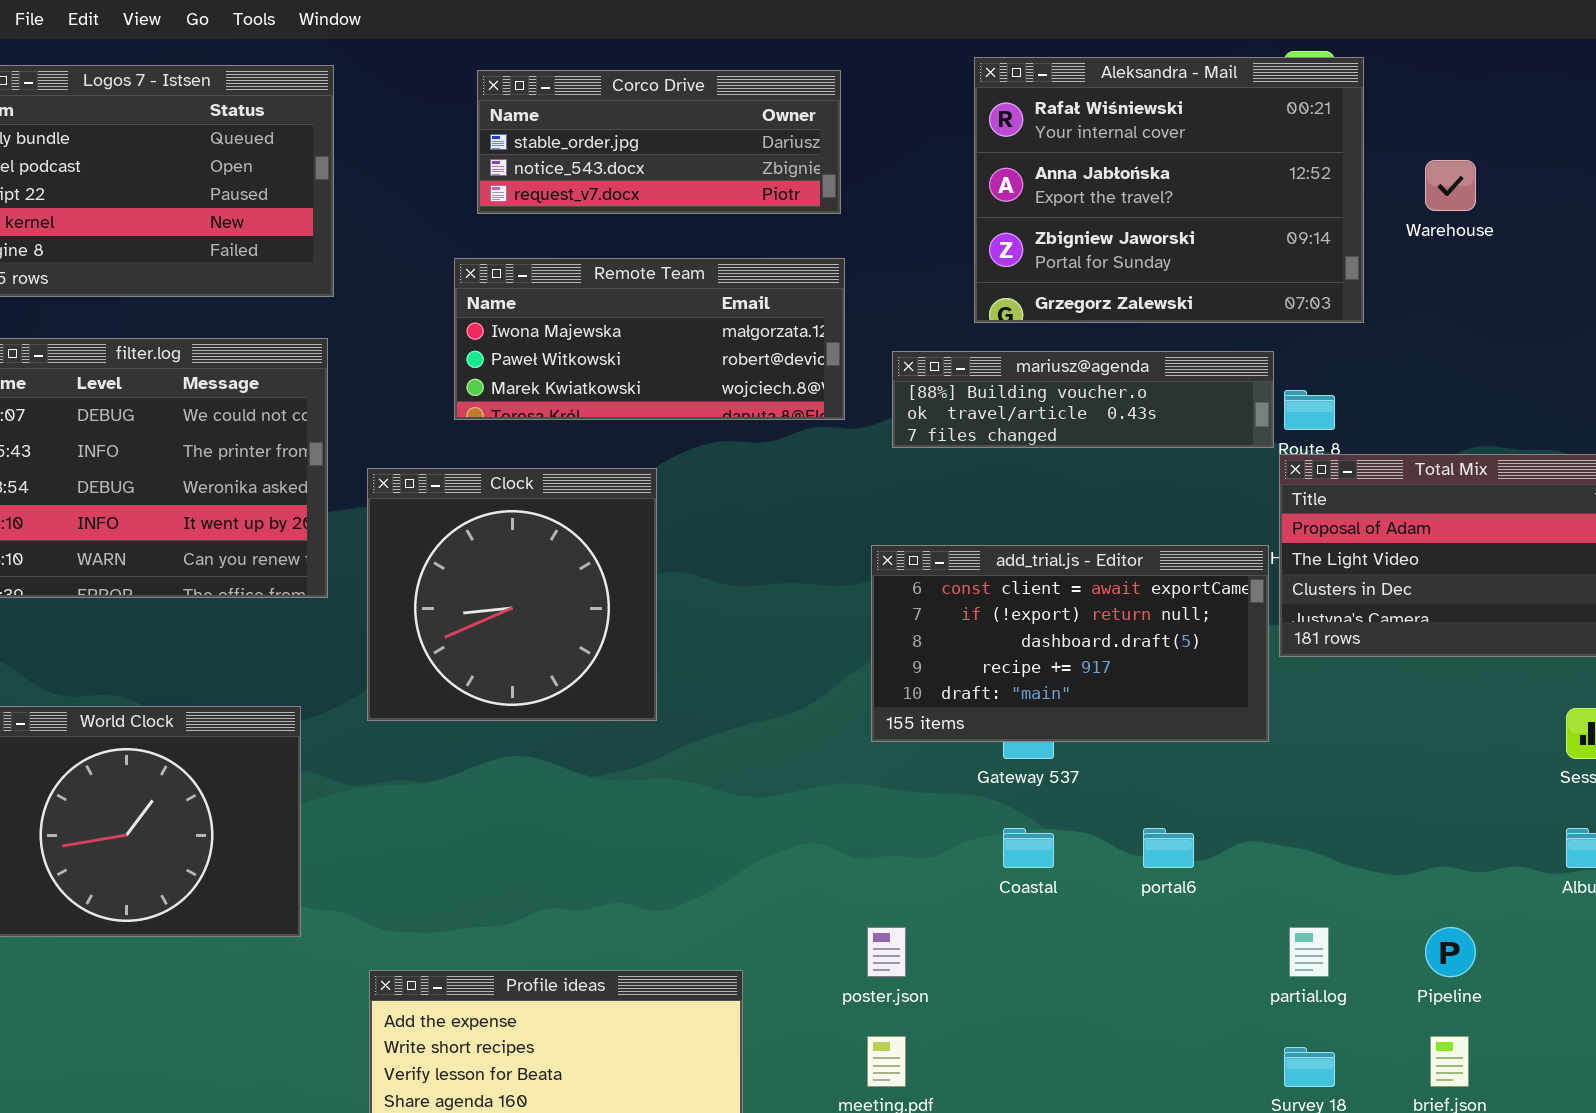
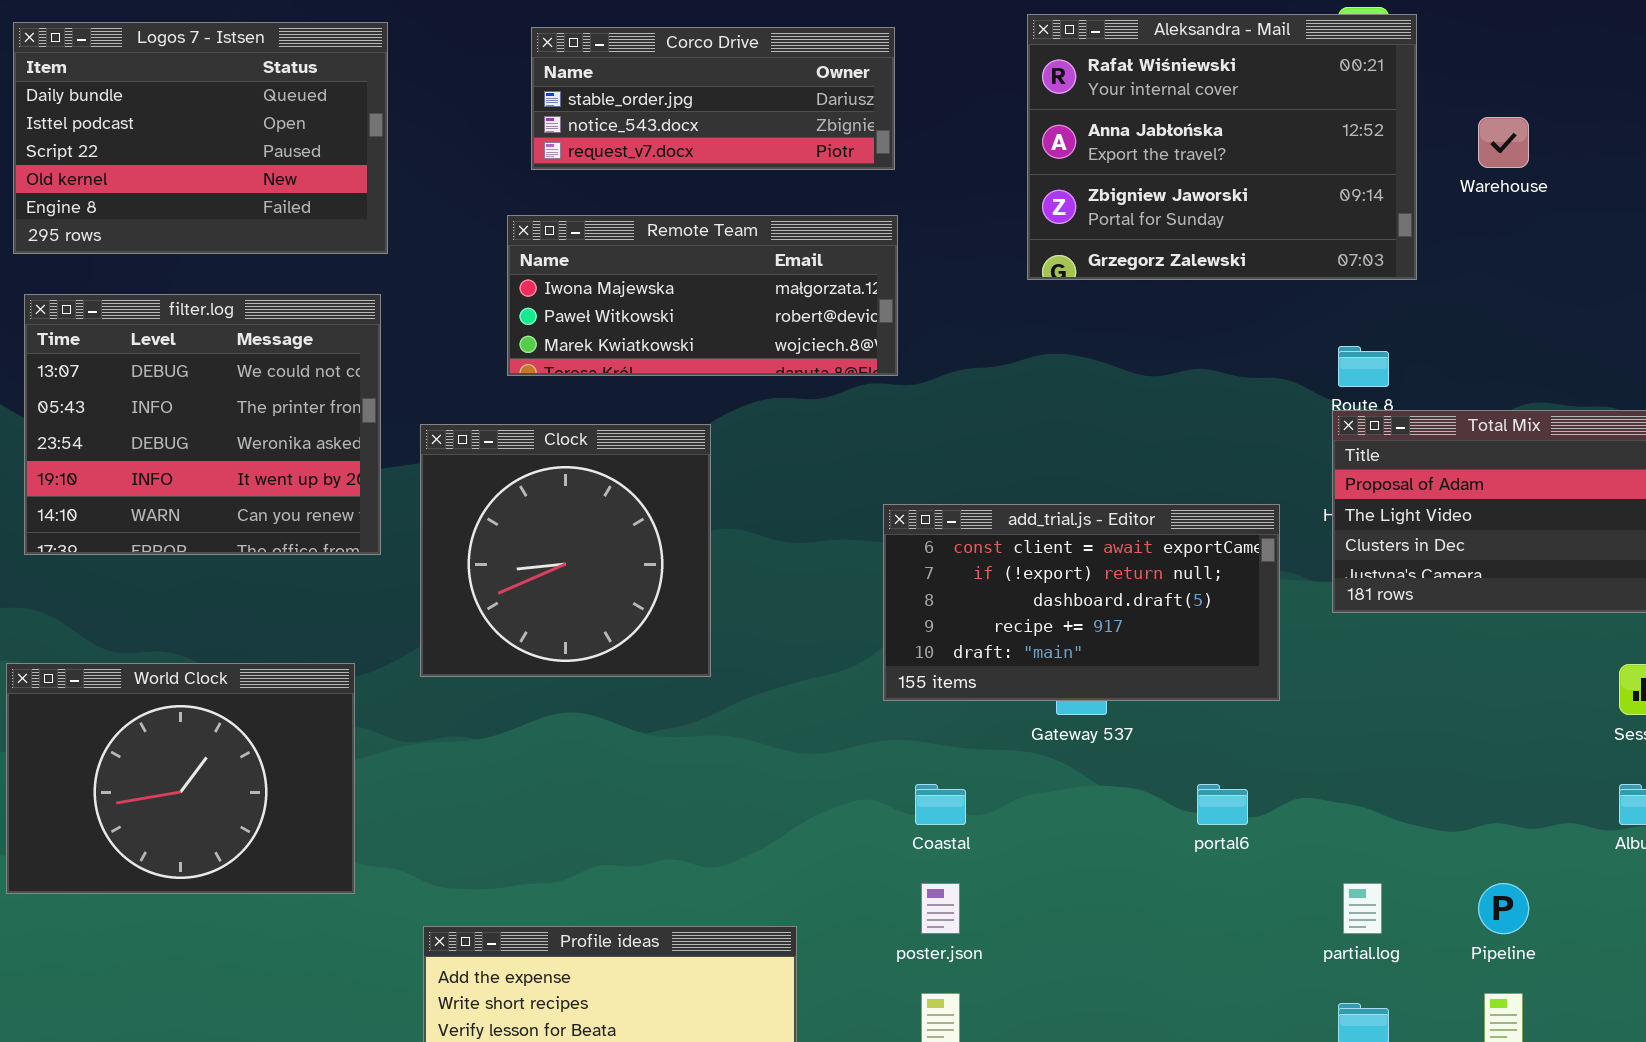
mariusz@agenda: [892,351,1274,448] -> none, closed
add_trial.js - Editor: [871,545,1269,742] -> [883,504,1280,701], moved
Coastal: [1003,828,1054,868] -> [915,784,966,825], moved

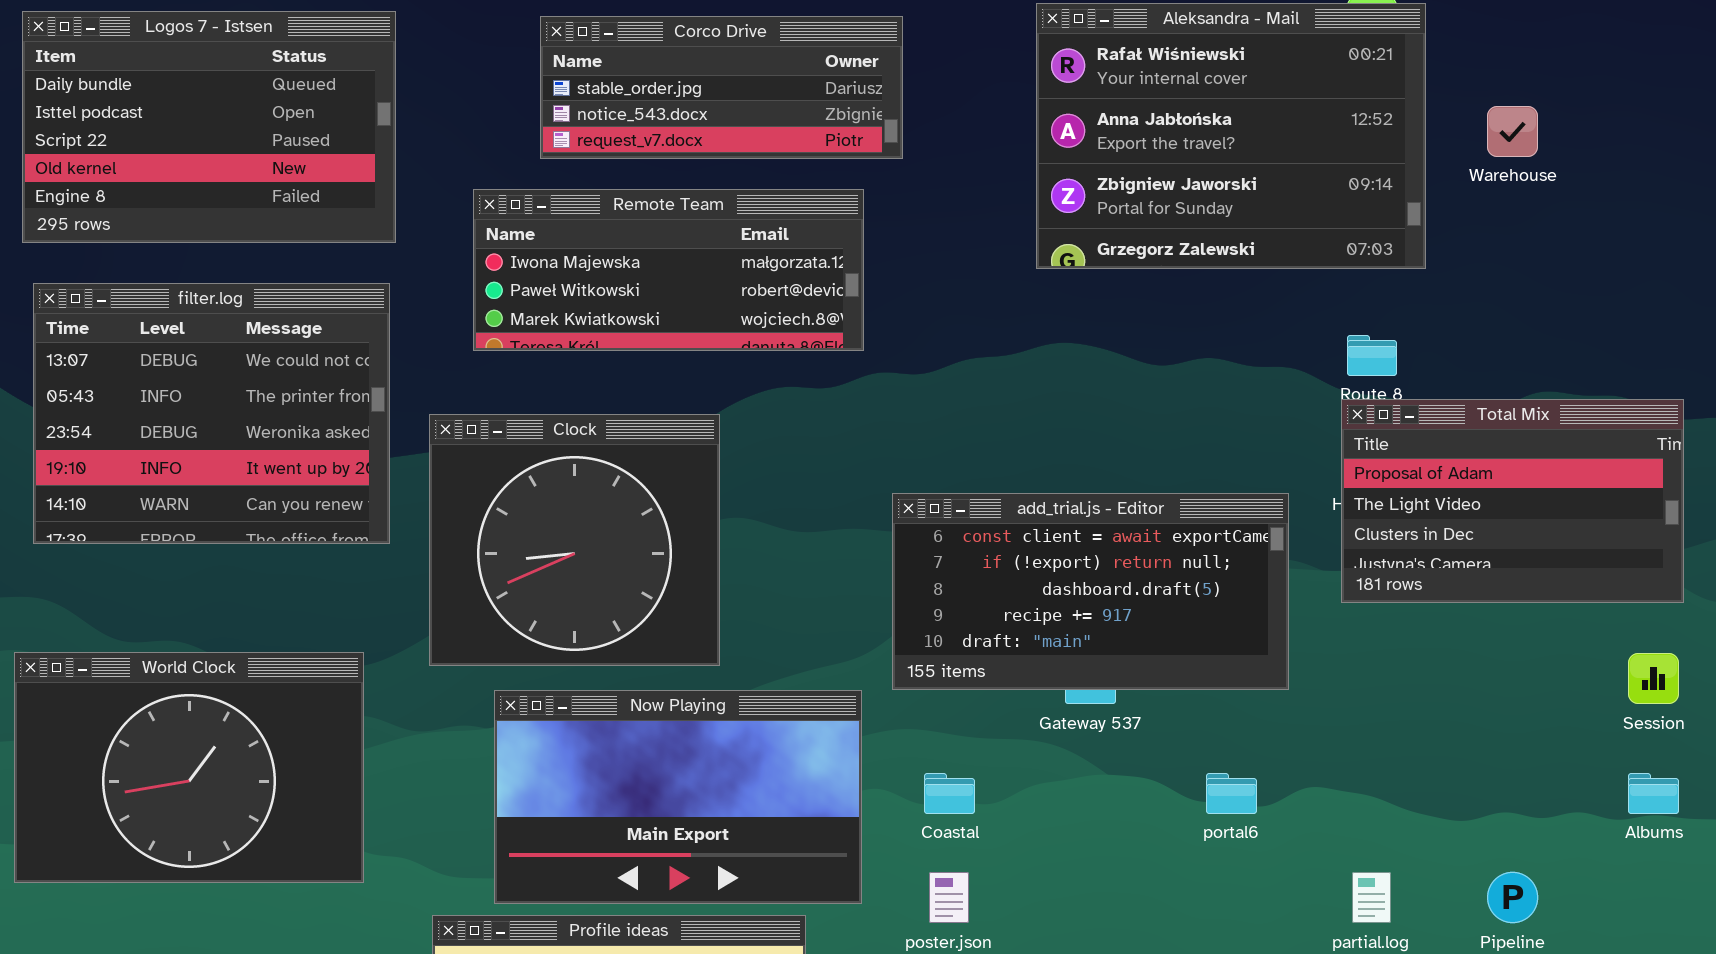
Remote Team: [507,215,898,376] -> [473,189,864,351], moved
Now Playing: none -> [494,690,862,904], opened

